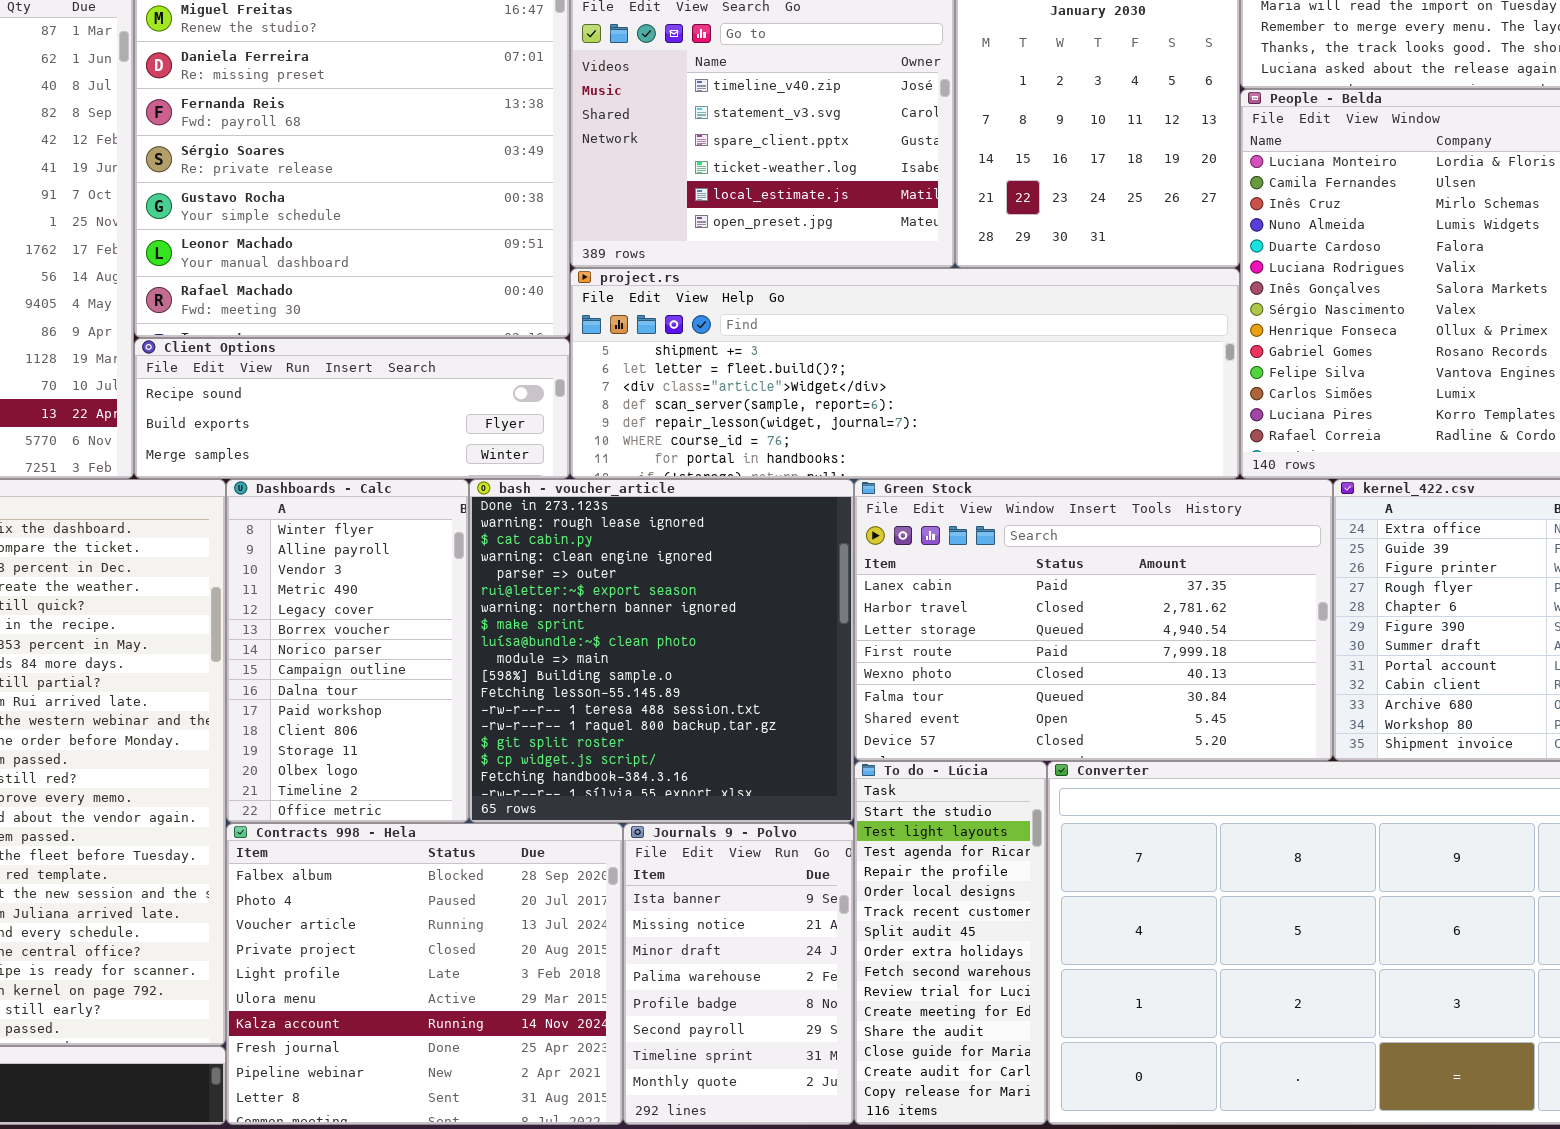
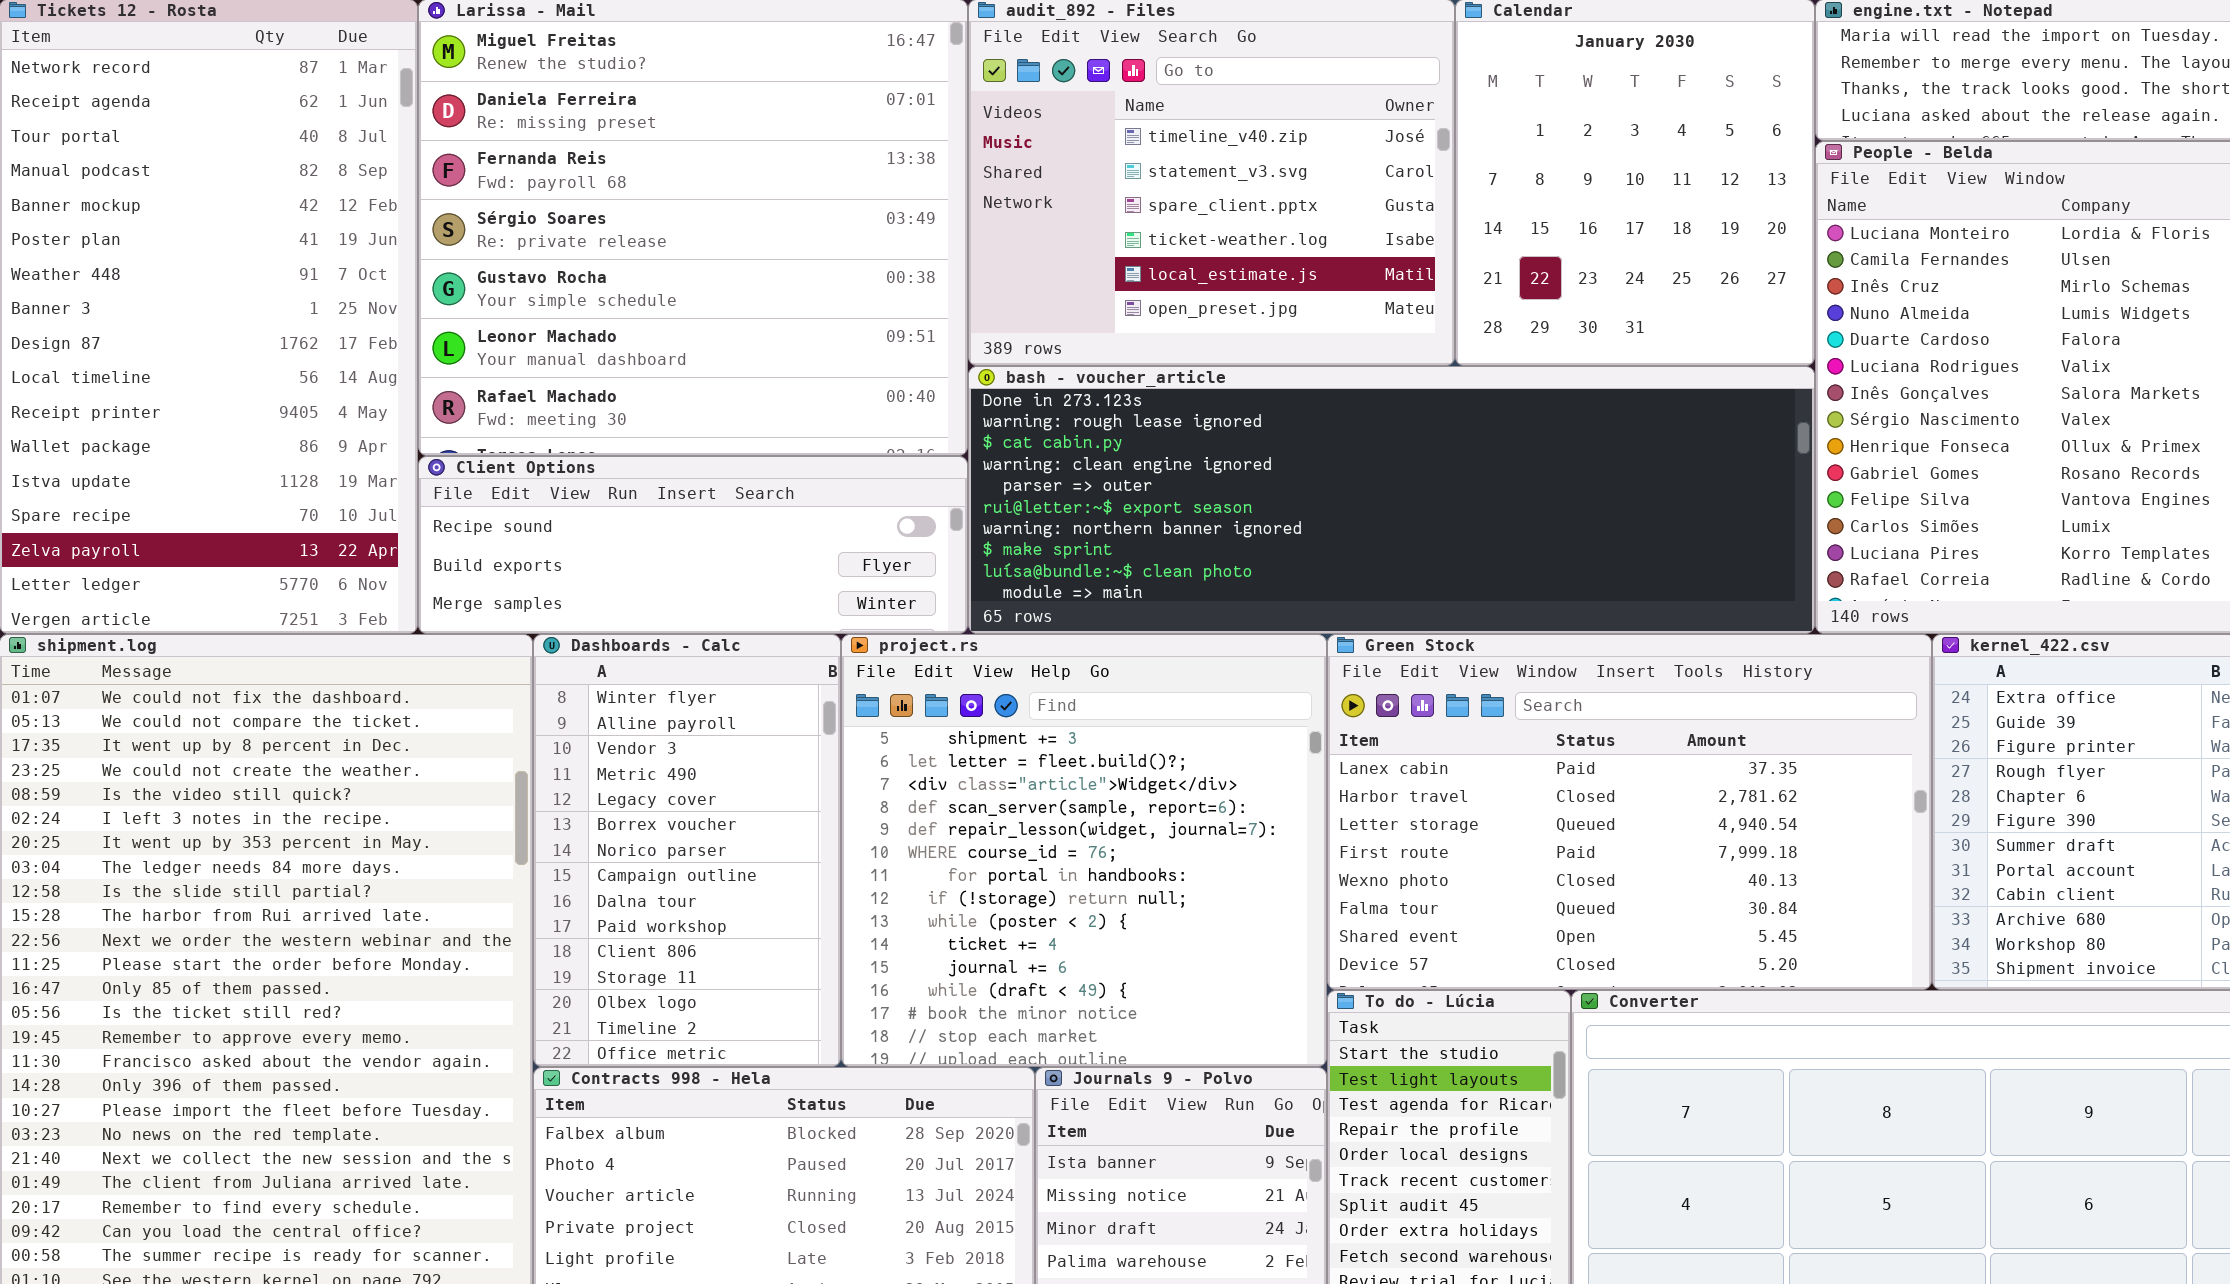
project.rs: [570,268,1240,479] -> [841,634,1327,1067], moved, resized
bash - voucher_article: [469,479,854,823] -> [968,366,1815,634], moved, resized

